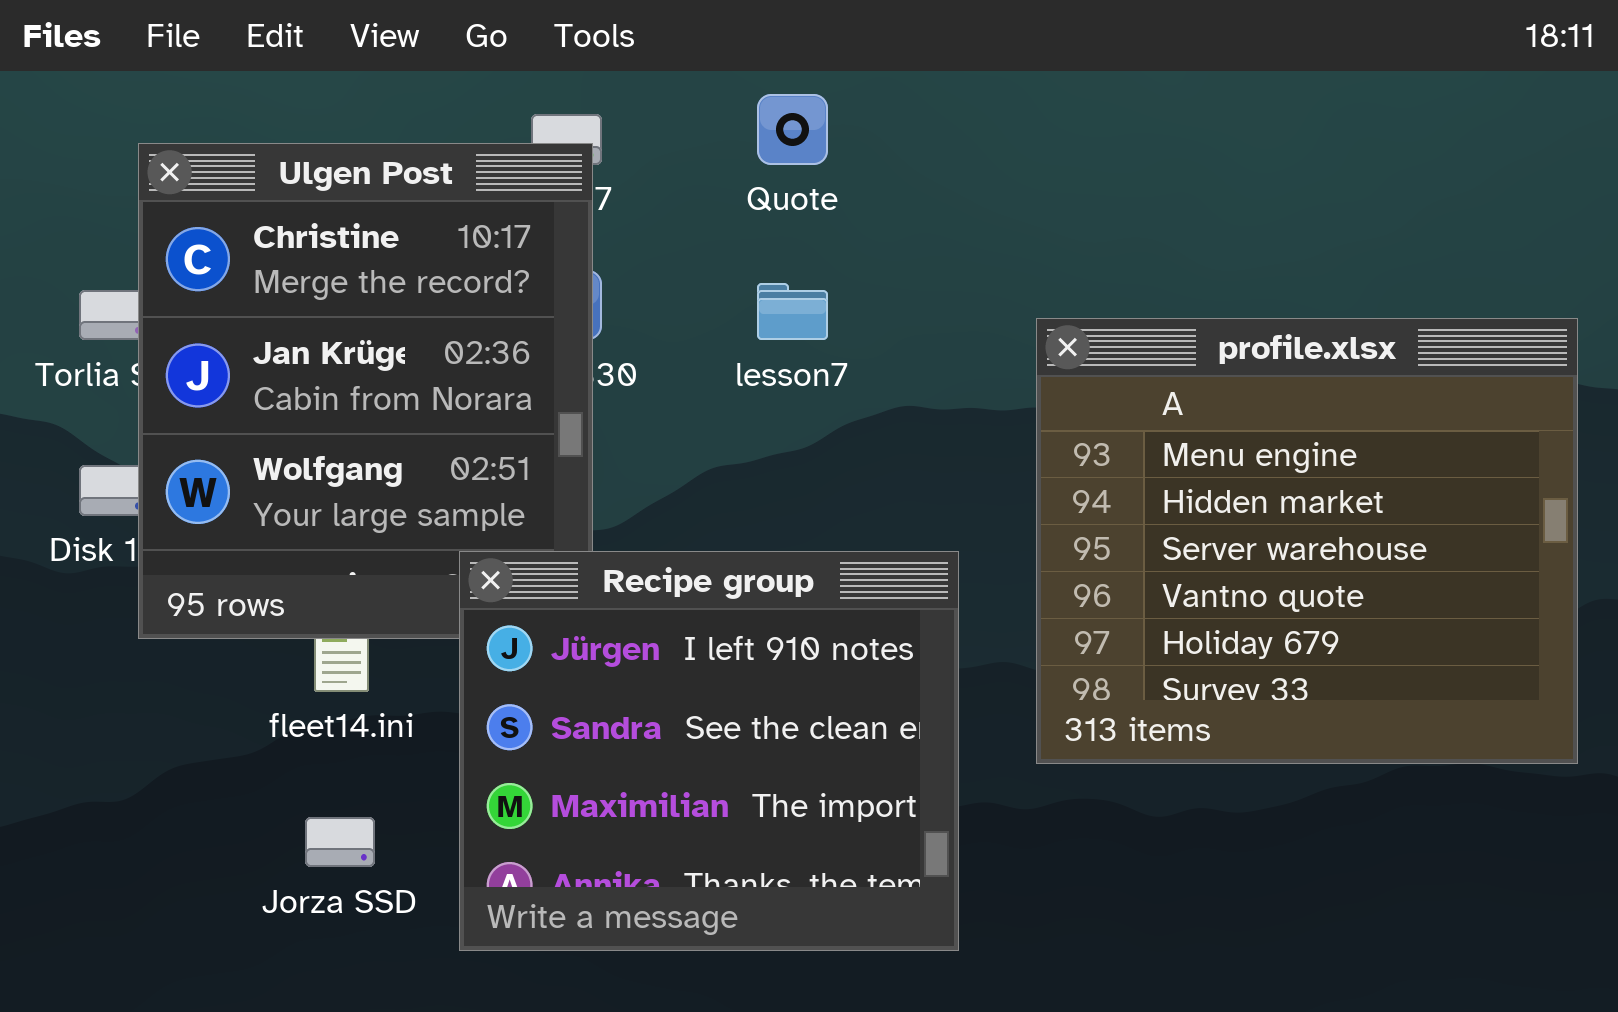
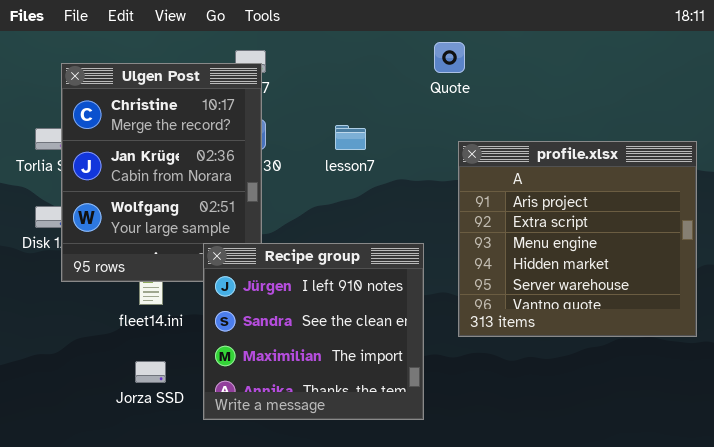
Quote: [757,94,828,165] -> [434,42,465,73], moved
profile.xlsx: [1036,318,1578,764] -> [458,141,697,337], scrolled up 2 rows

